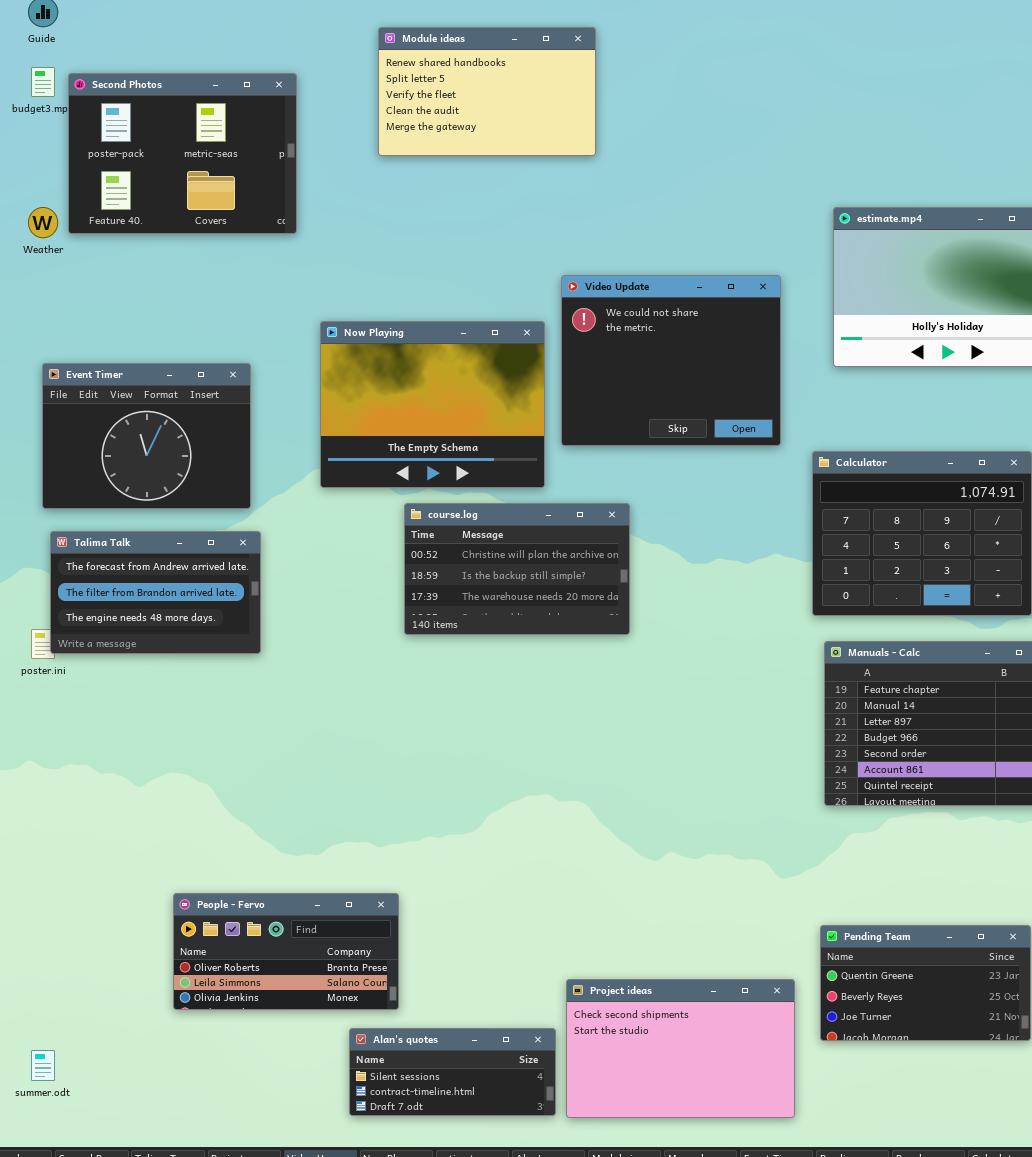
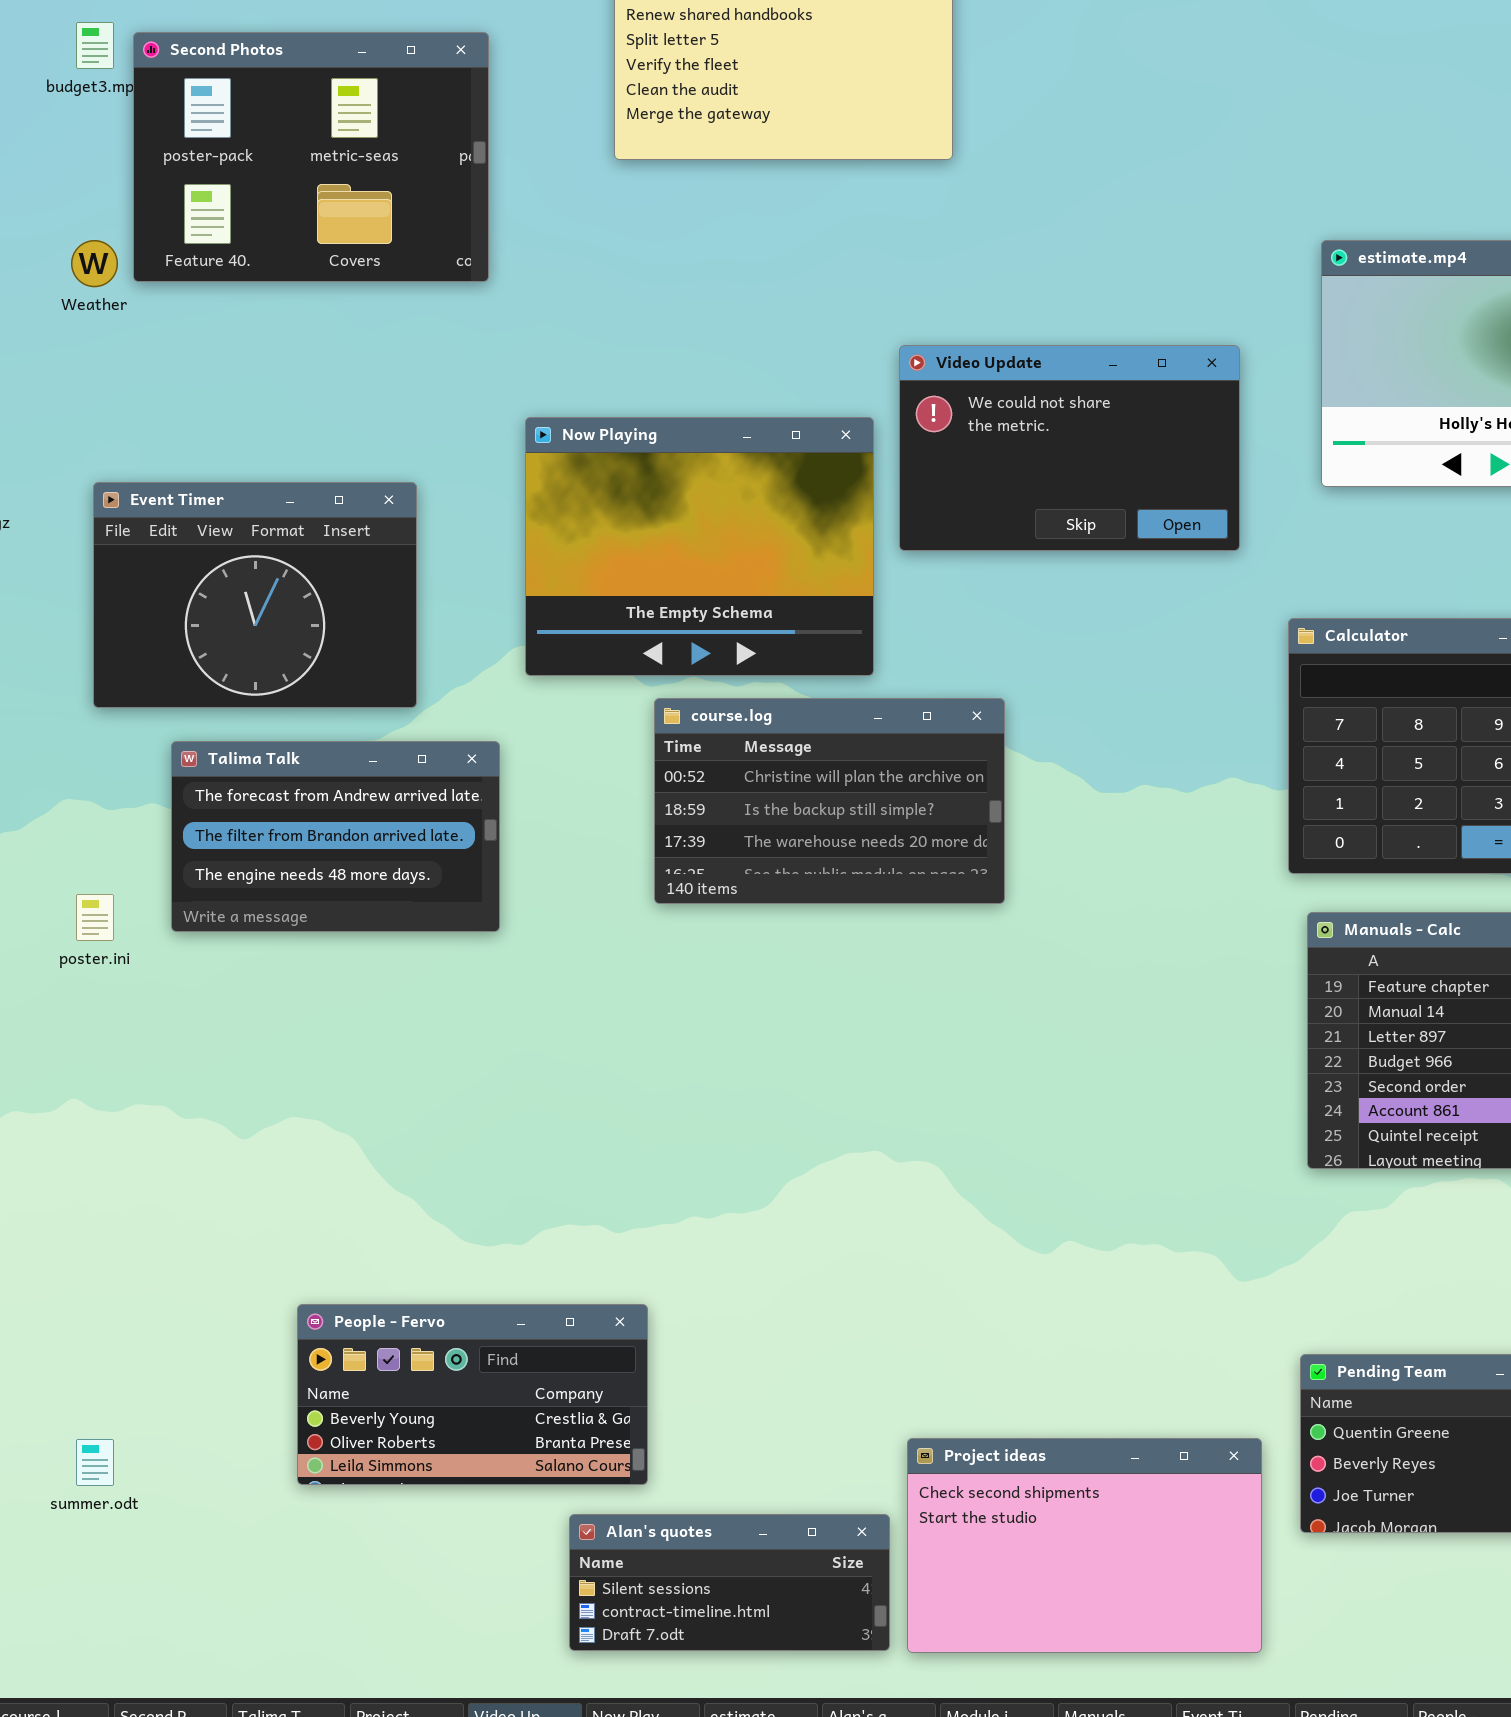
Video Update: [561,275,781,446] -> [899,345,1240,551], resized
Talima Talk: [50,531,261,654] -> [171,741,500,932], moved
People - Fervo: [173,893,399,1010] -> [297,1304,648,1485], scrolled up 1 row
summer.odt: [31,1050,55,1081] -> [76,1439,114,1486], moved

